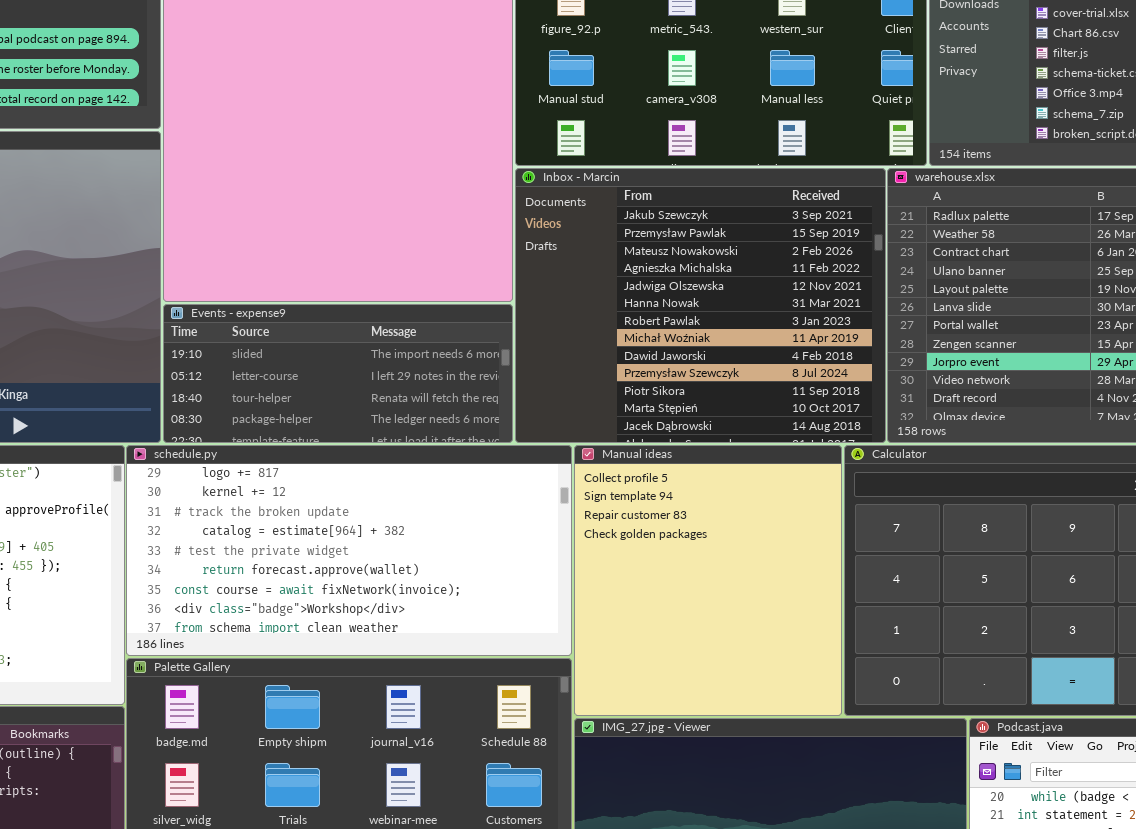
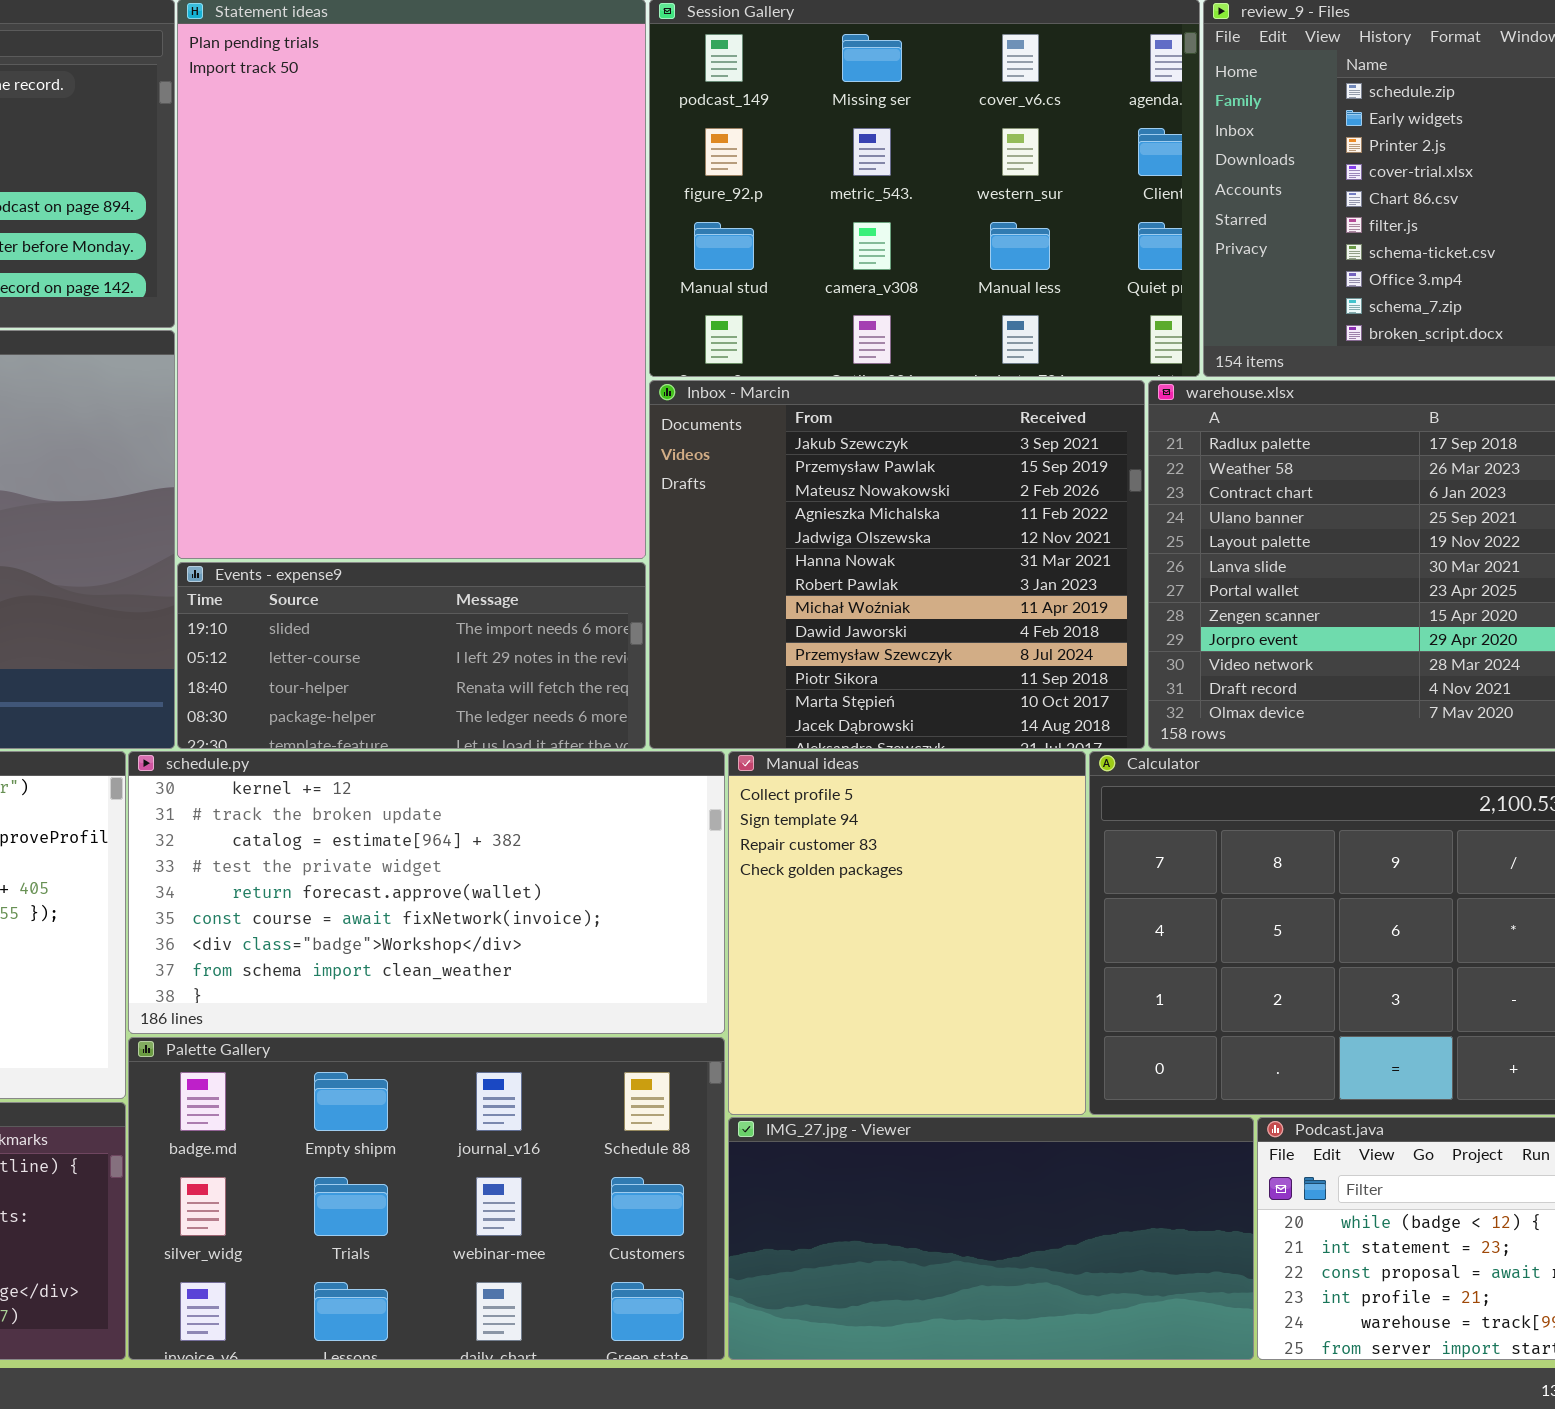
schedule.py: [126,445,572,656] -> [128,751,725,1034], scrolled down 1 row

